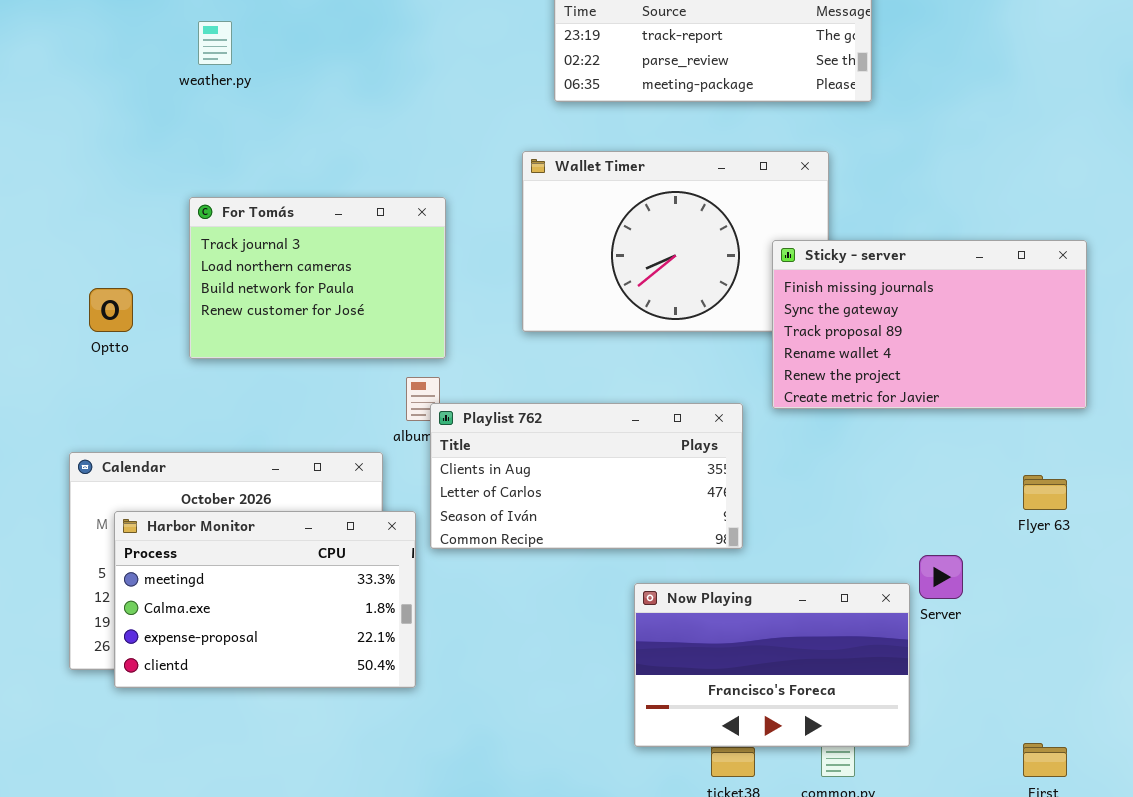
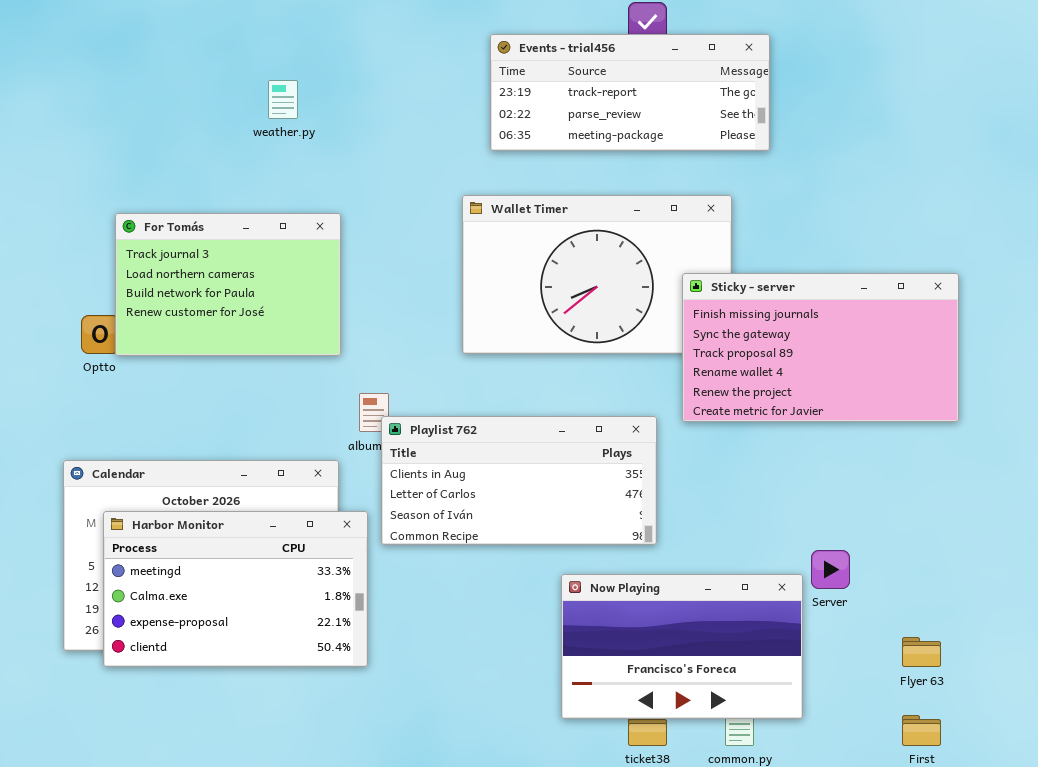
weather.py: [198,21,232,65] -> [268,80,298,119], moved
For Tomás: [189,197,446,359] -> [115,213,341,356], moved
Flyer 63: [1023,475,1067,510] -> [902,637,941,667], moved

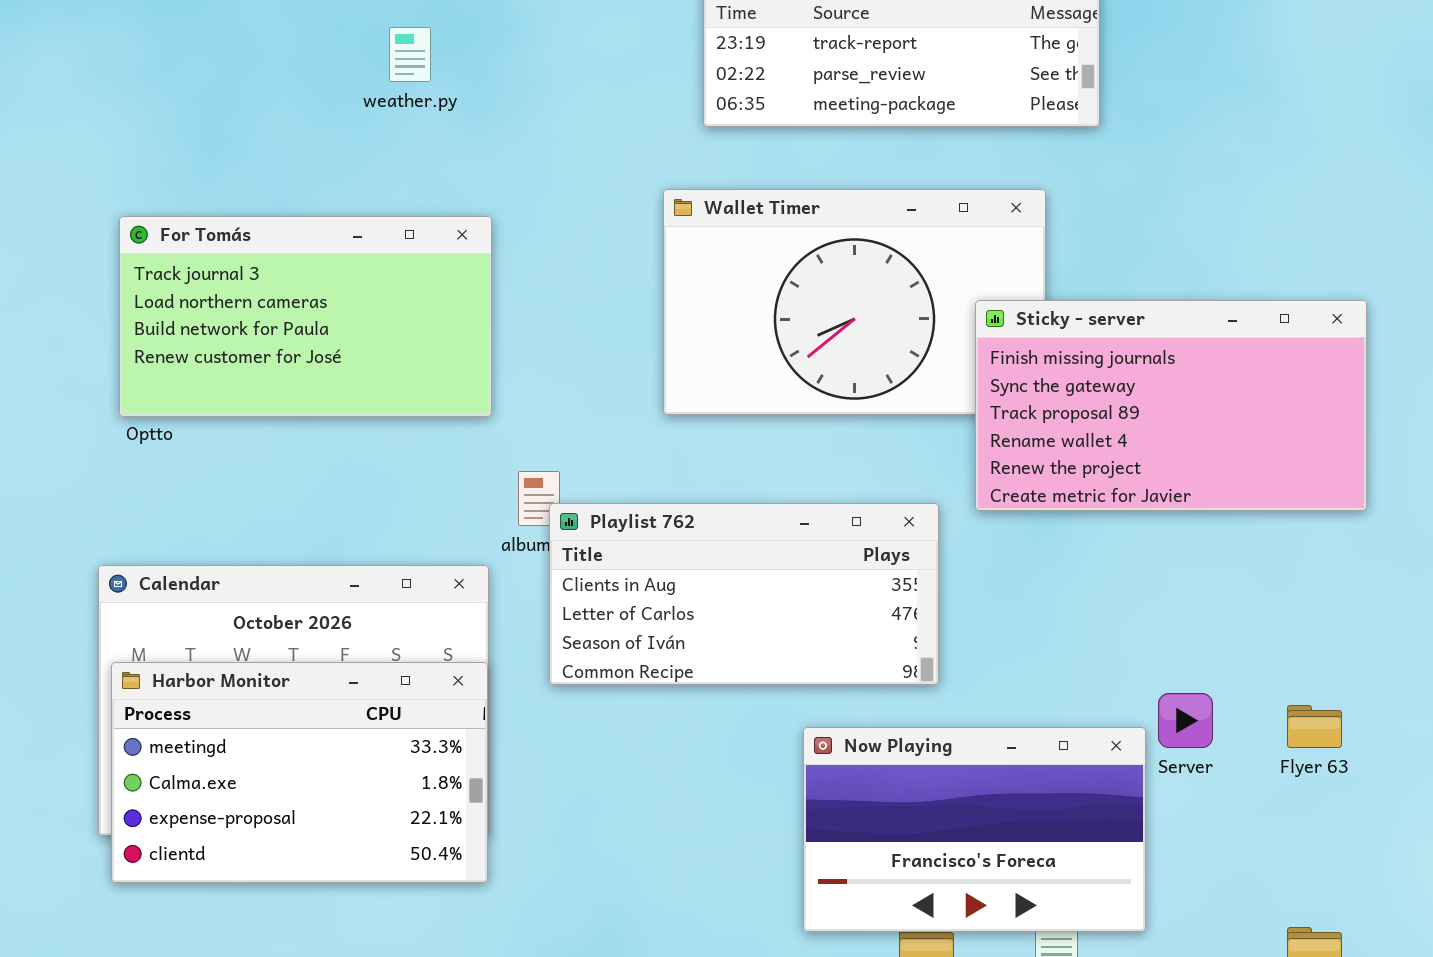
For Tomás: [115,213,341,356] -> [119,216,492,417], resized
Harbor Monitor: [103,511,368,667] -> [111,662,488,883], moved
Flyer 63: [902,637,941,667] -> [1287,705,1342,748], moved

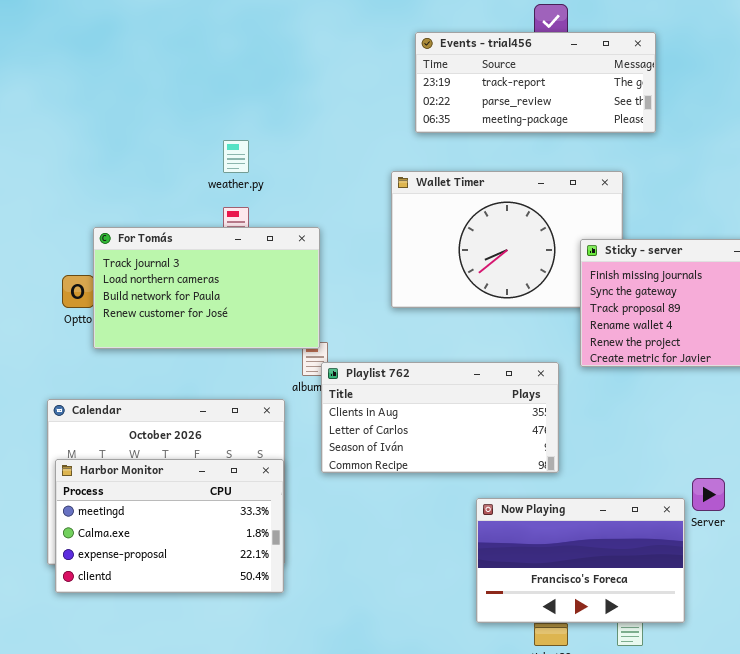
weather.py: [389,27,431,82] -> [223,140,249,173], moved
For Tomás: [119,216,492,417] -> [93,227,320,349], moved

